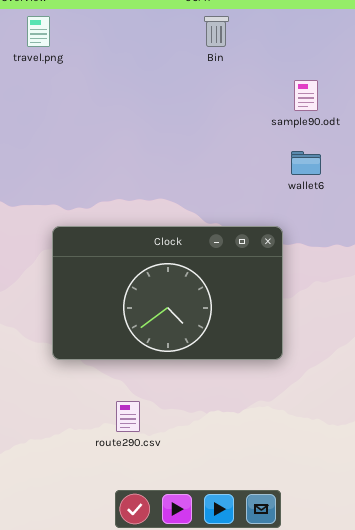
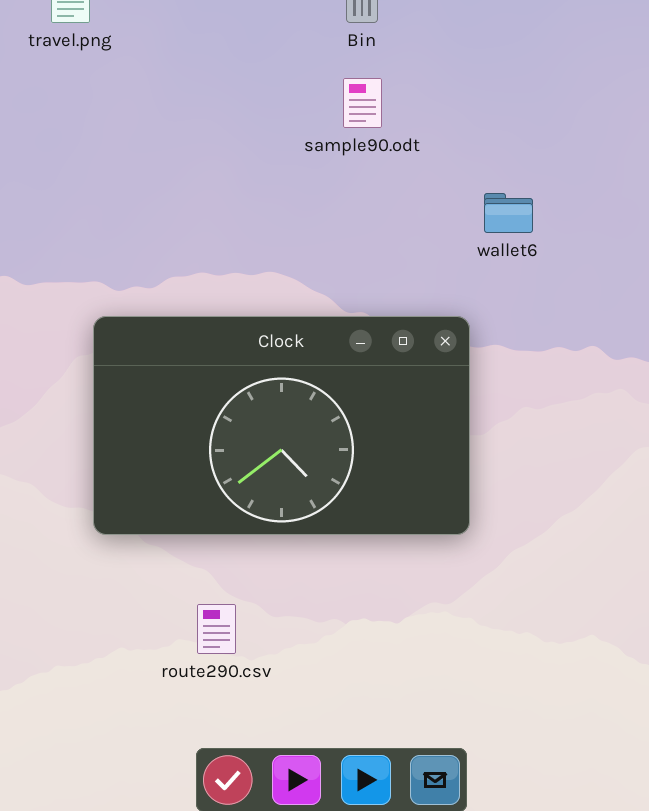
sample90.odt: [294,80,318,111] -> [343,78,382,128], moved

